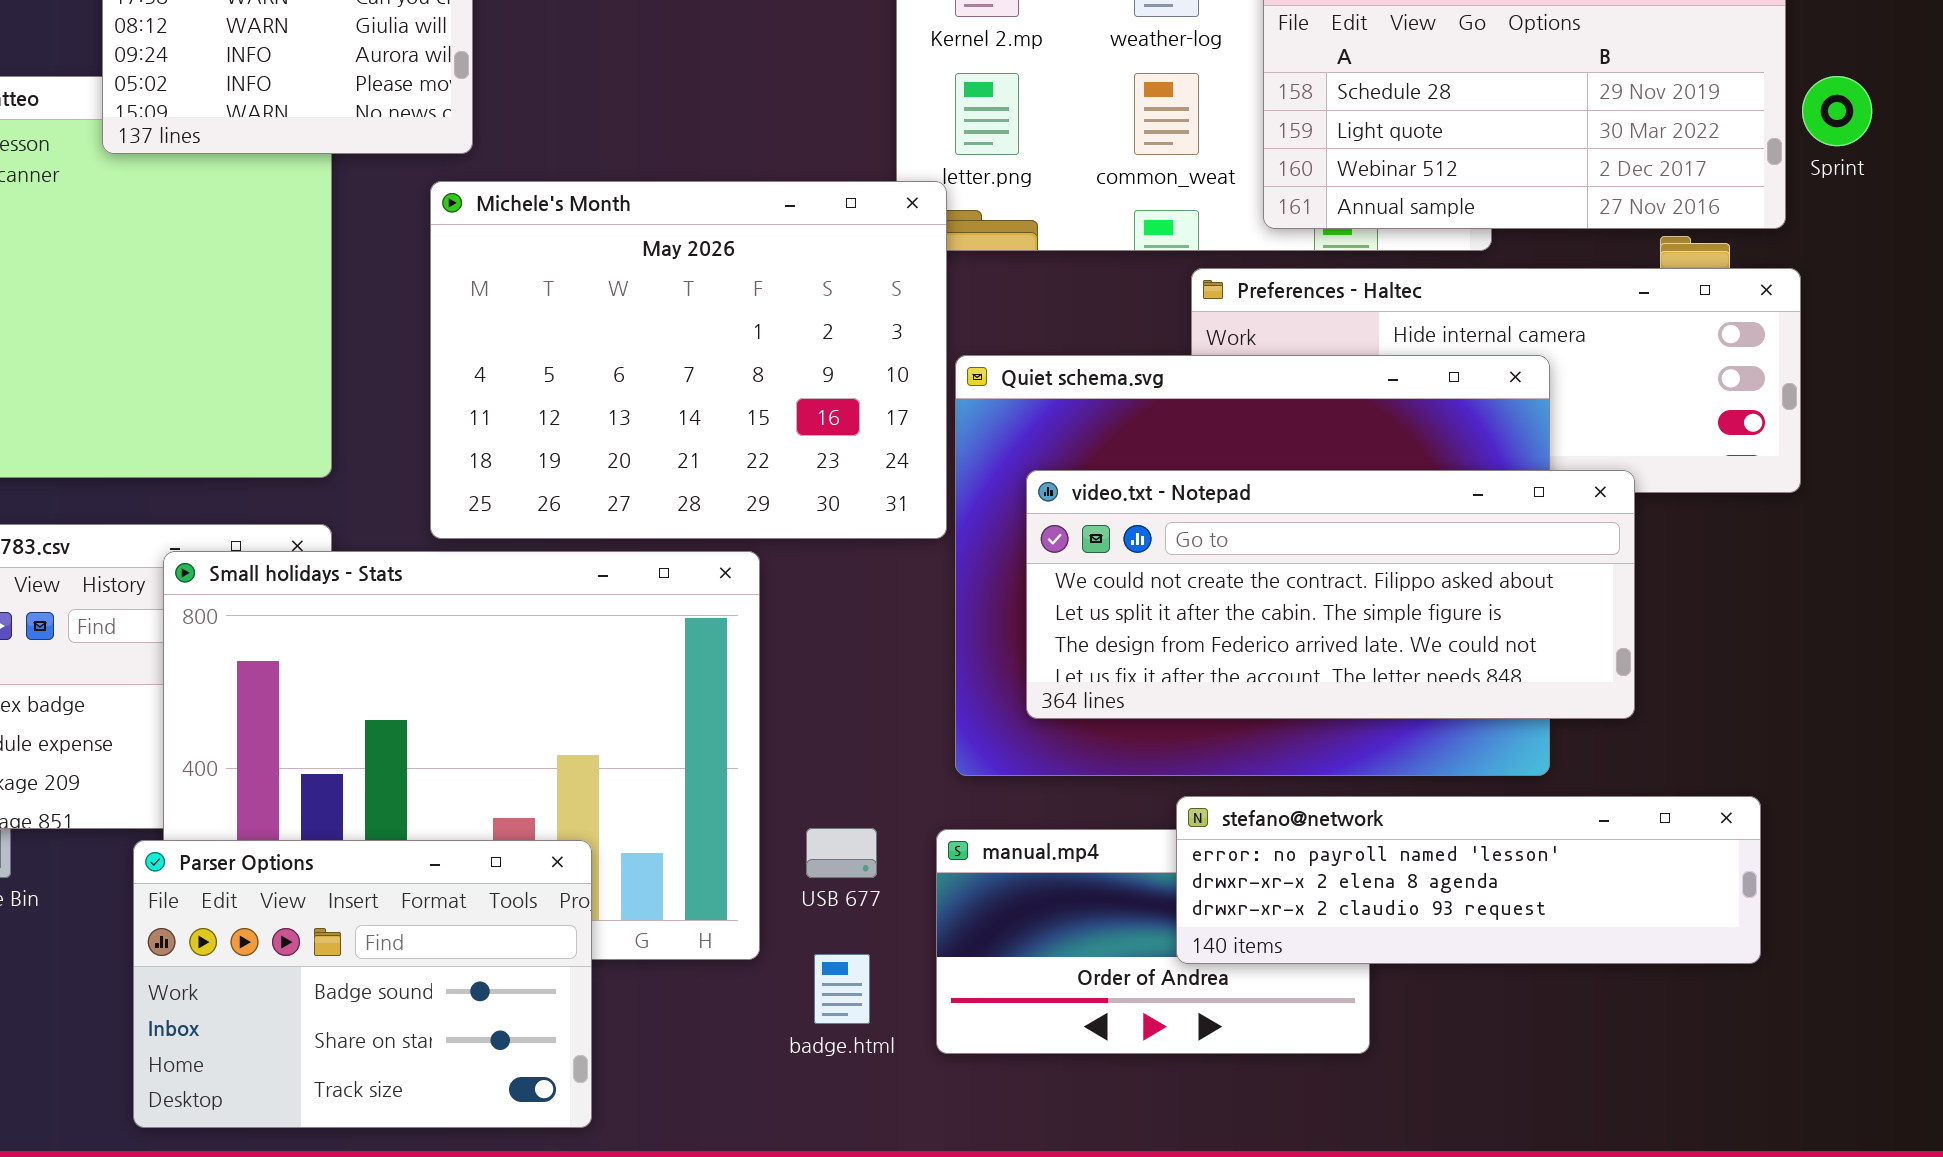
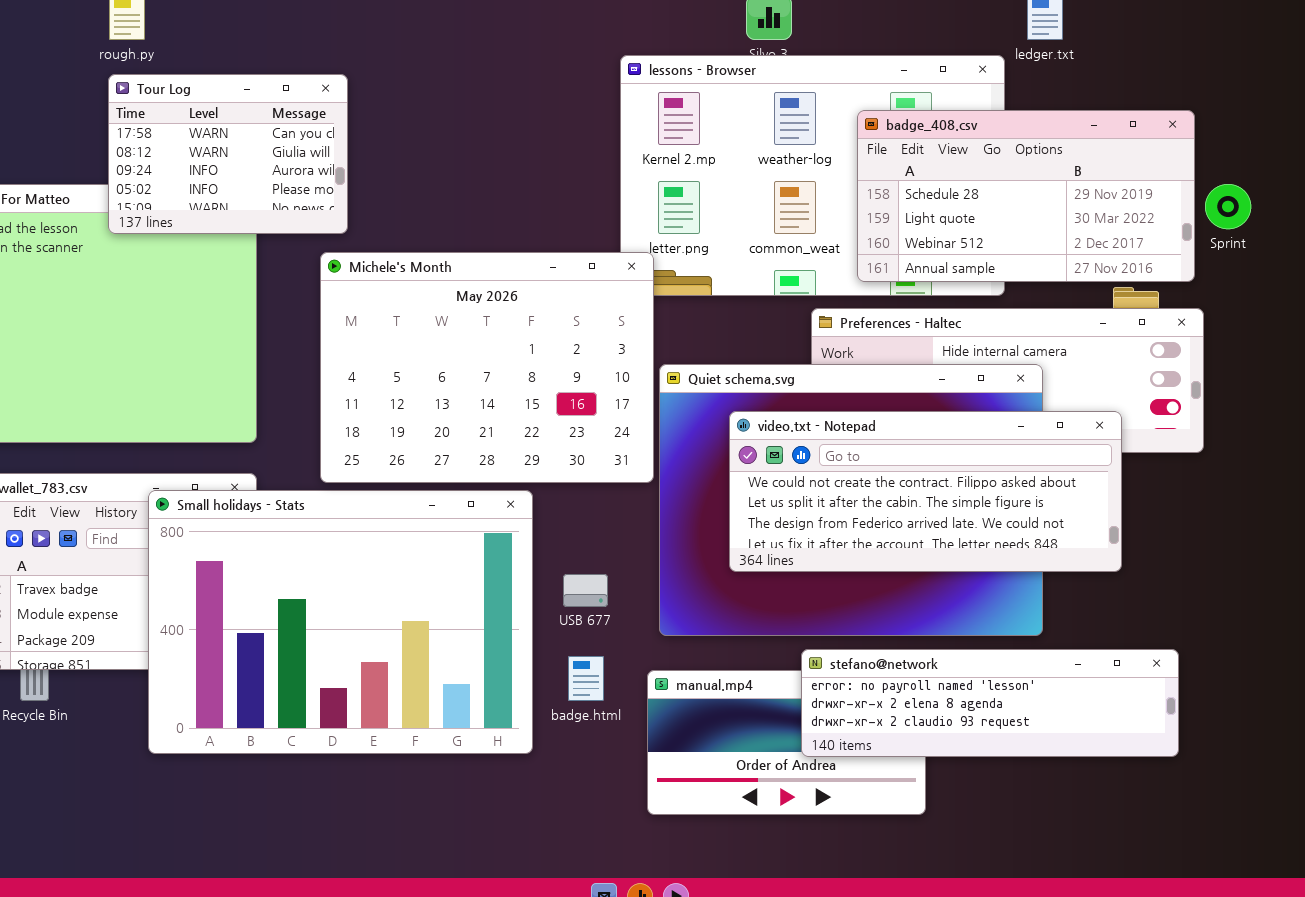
video.txt - Notepad: [1026,470,1635,719] -> [729,411,1122,572], moved
USB 677: [806,828,877,878] -> [563,574,608,607], moved
Parser Options: [133,840,592,1128] -> none, closed
badge.html: [814,954,870,1024] -> [568,656,604,701], moved

